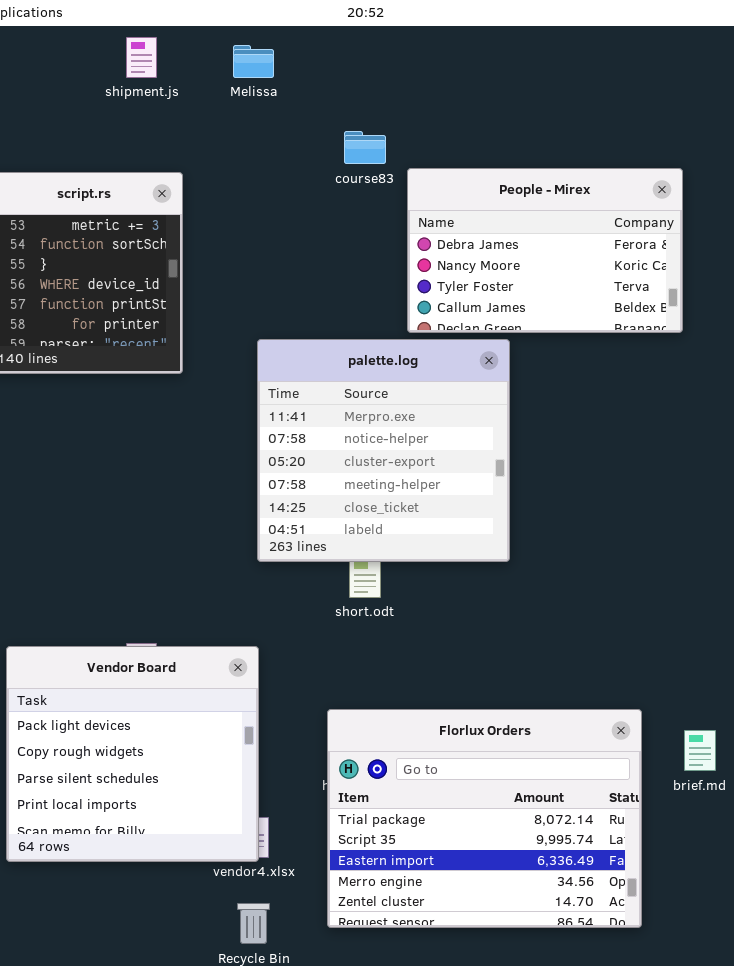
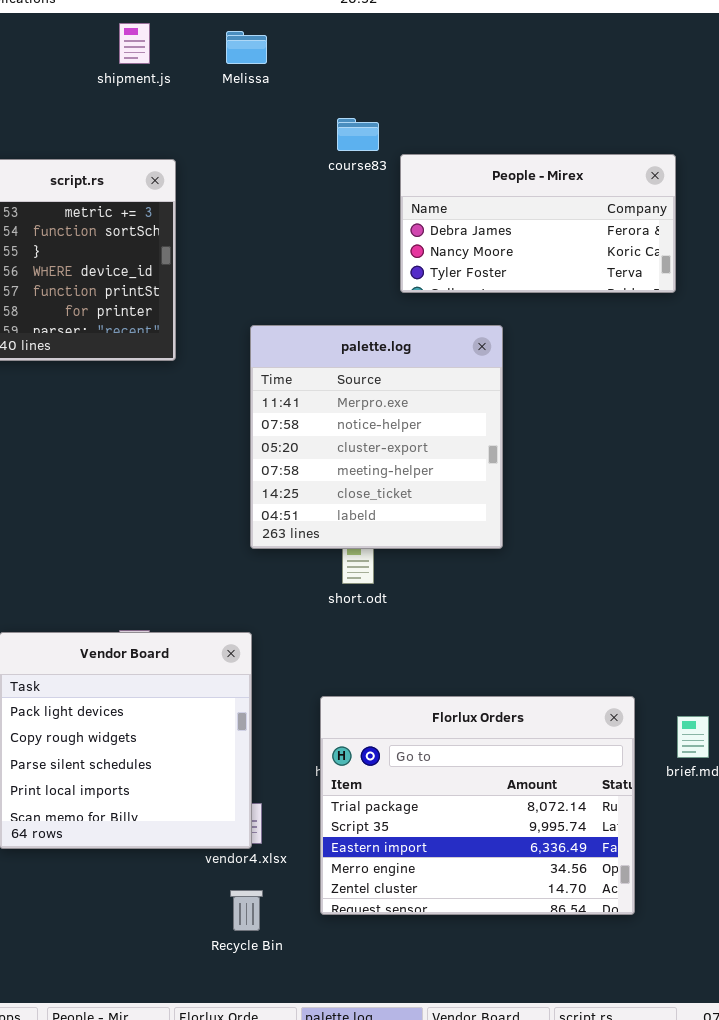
People - Mirex: [407,168,683,333] -> [400,154,676,293], resized

